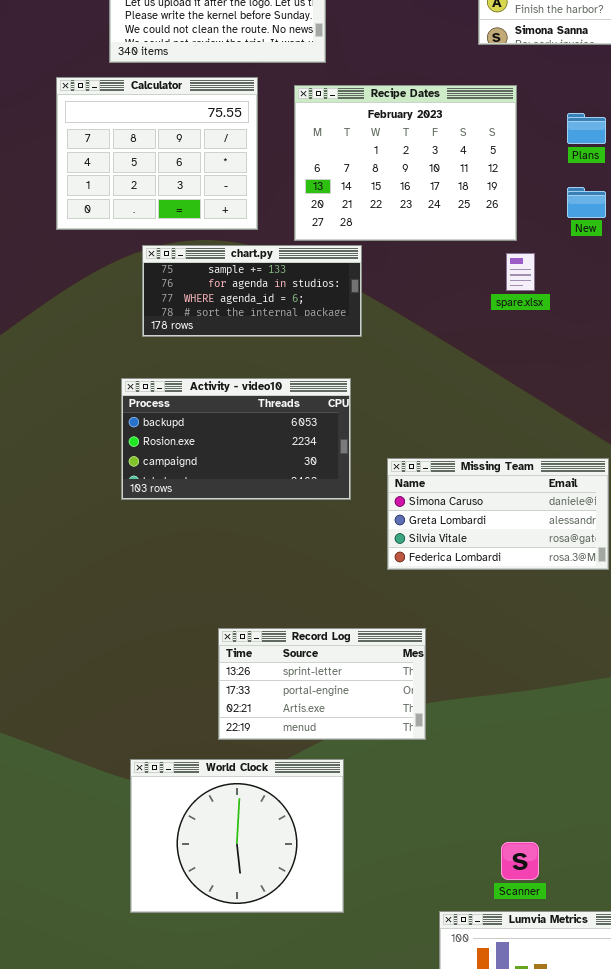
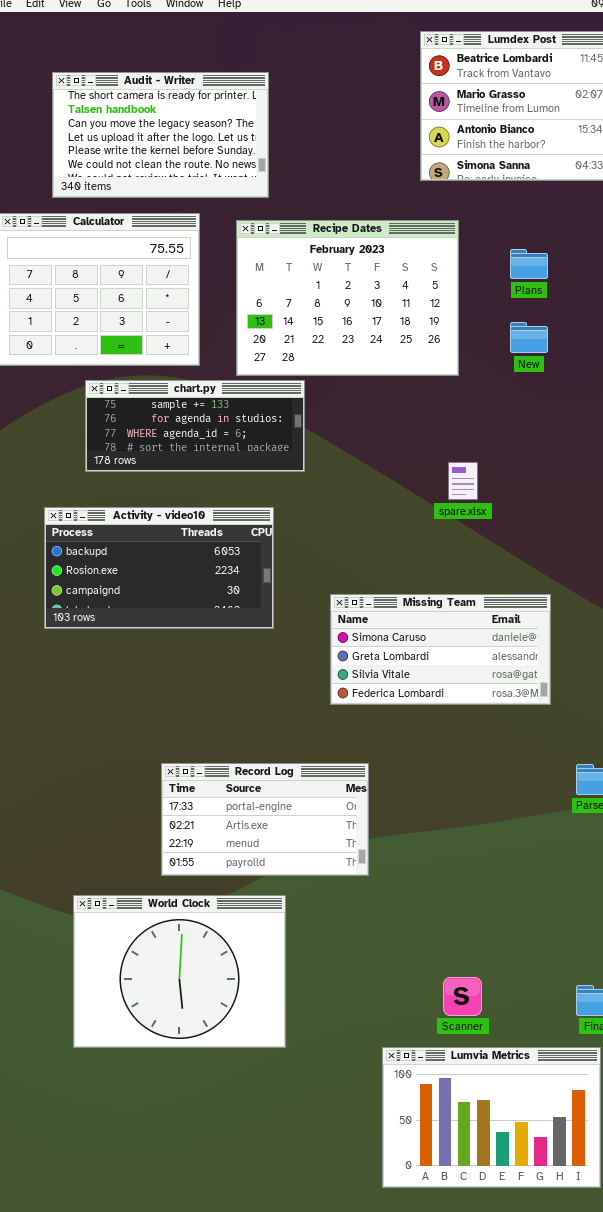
spare.xlsx: [506,253,535,291] -> [448,462,478,500], moved
Activity - video10: [121,378,351,500] -> [44,507,274,629], moved
Record Log: [218,628,426,740] -> [161,763,369,876], scrolled down 1 row

